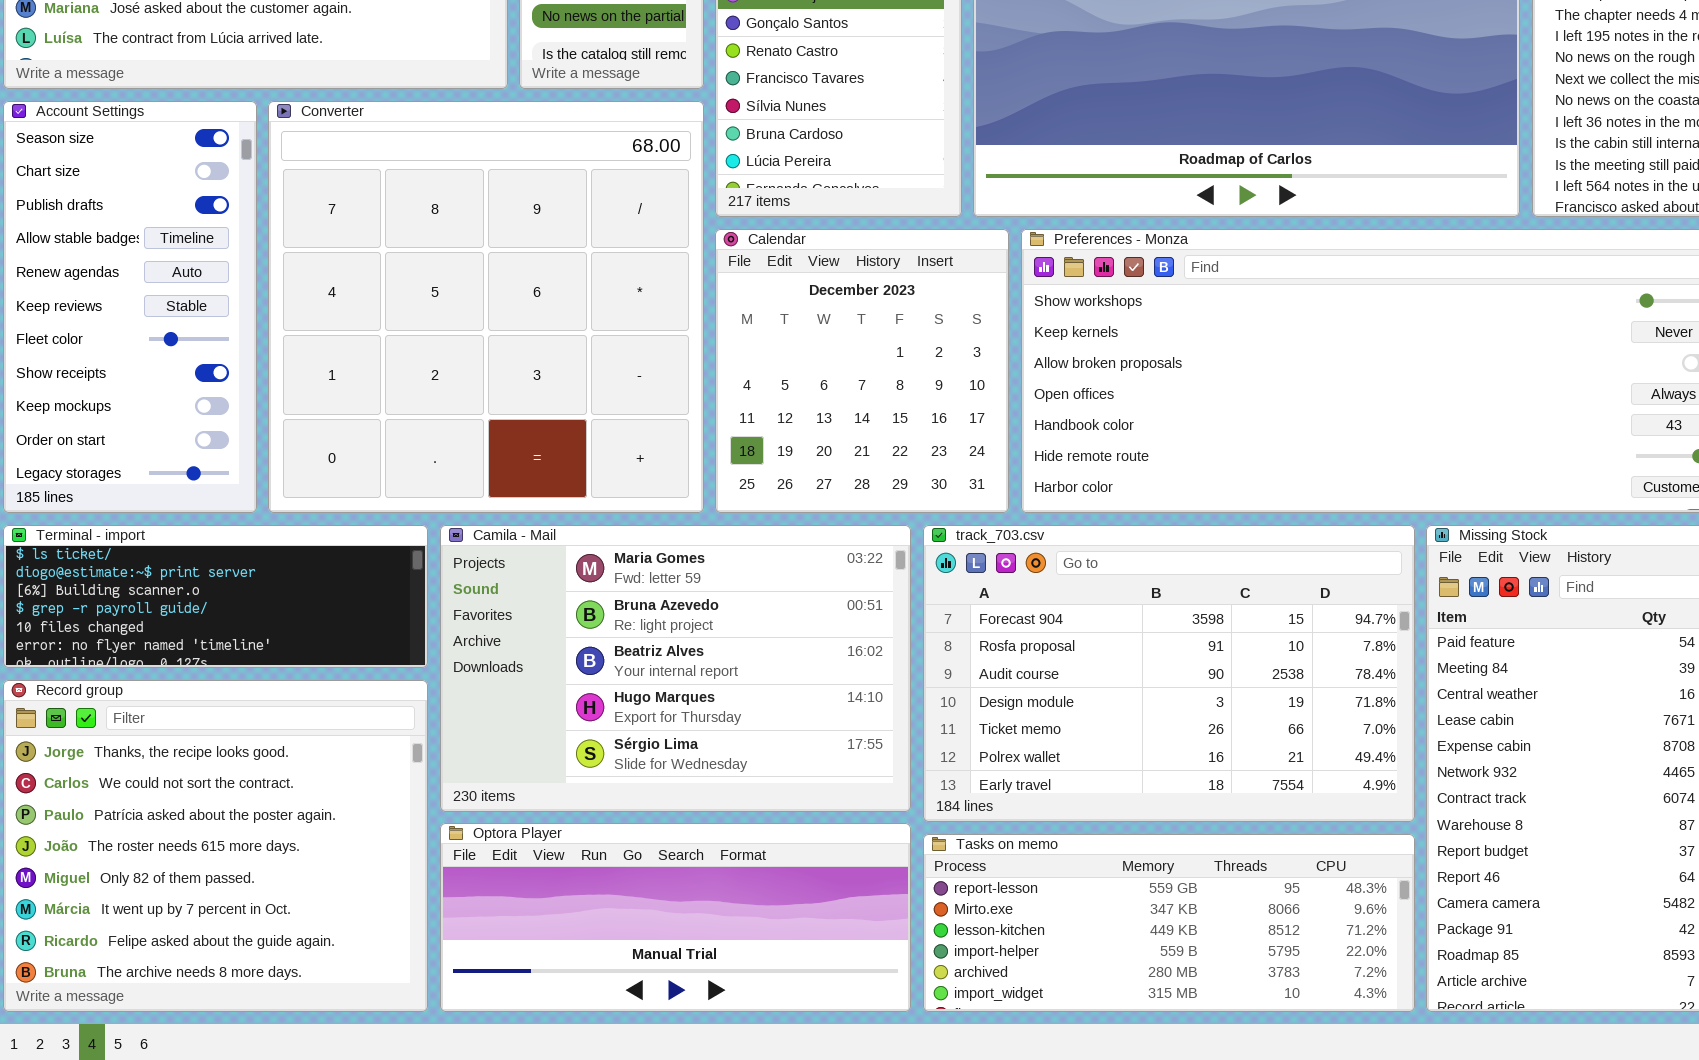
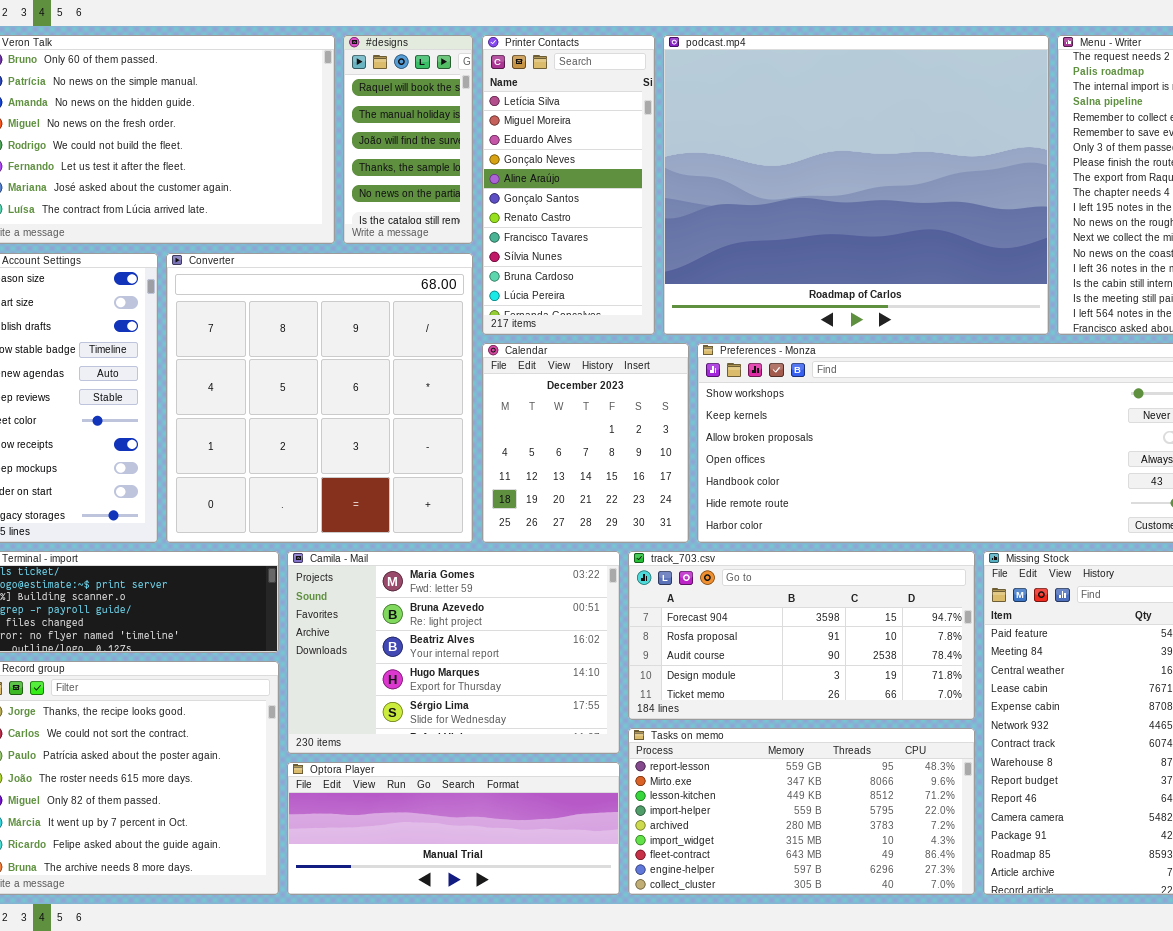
track_703.csv: [923,525,1415,822] -> [628,551,975,720], resized
Tasks on memo: [923,834,1415,1012] -> [628,728,975,895], resized

